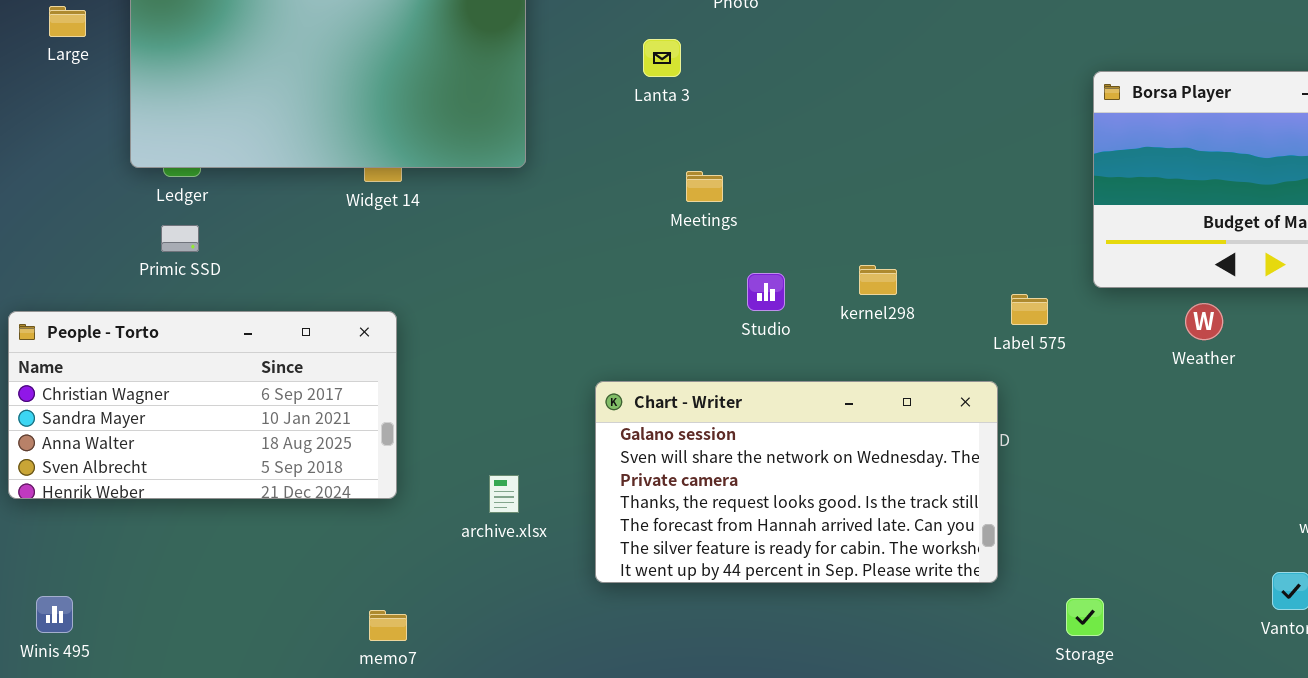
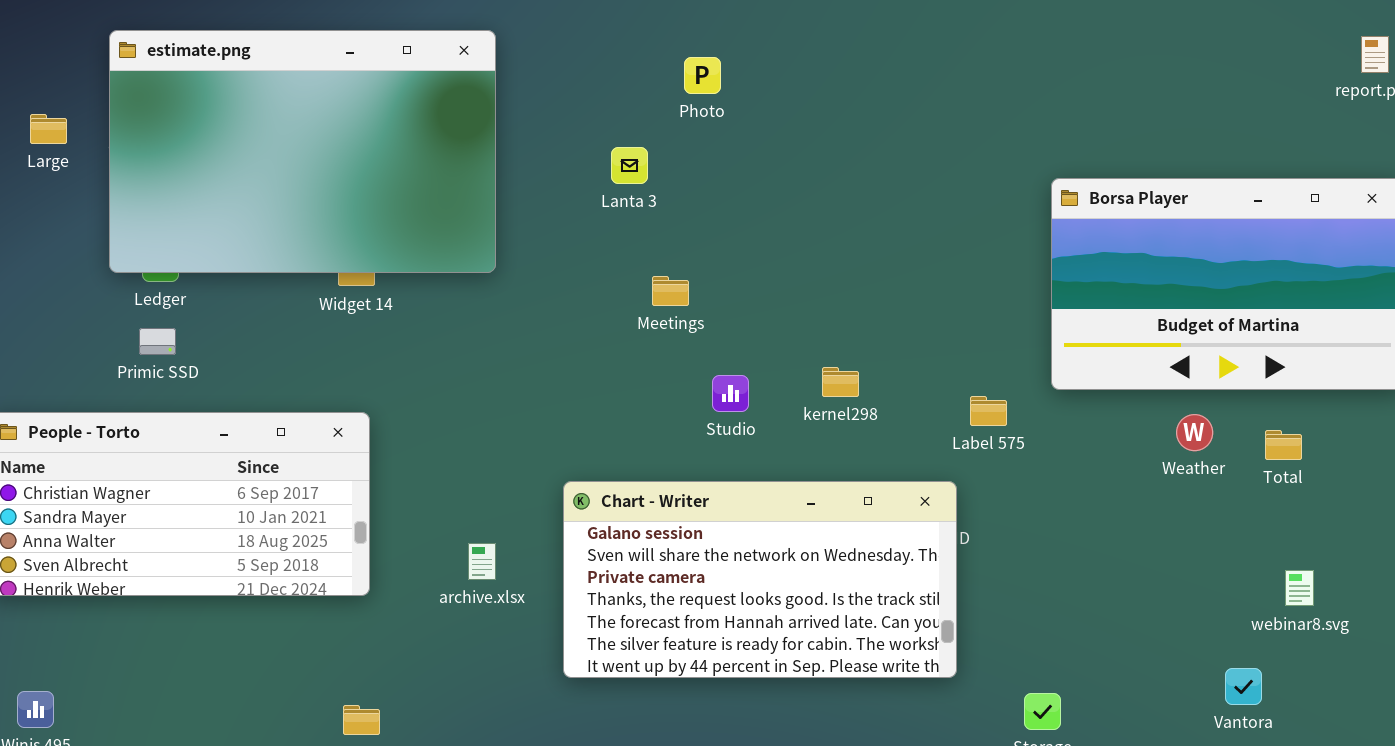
Weather: [1185,303,1223,340] -> [1176,414,1213,451], moved
archive.xlsx: [489,475,519,513] -> [468,543,496,580], moved

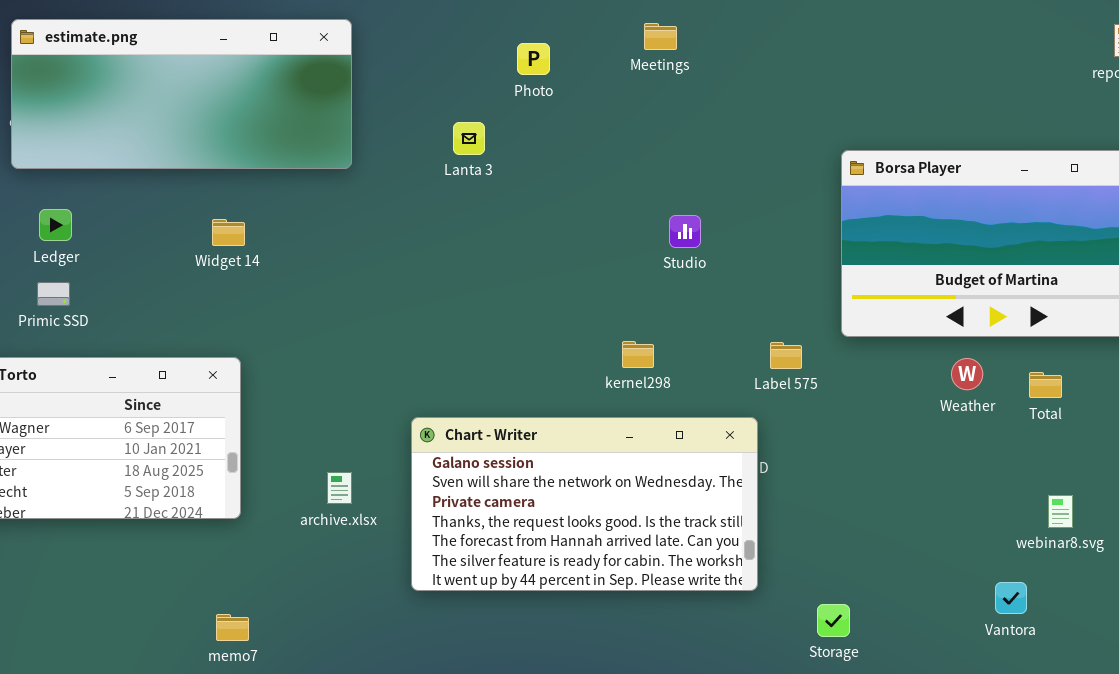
estimate.png: [109,30,496,273] -> [11,19,352,169], resized
Meetings: [652,276,689,306] -> [644,23,677,50], moved
kernel298: [822,367,859,397] -> [622,341,654,368], moved
Studio: [712,375,749,412] -> [669,215,701,248], moved

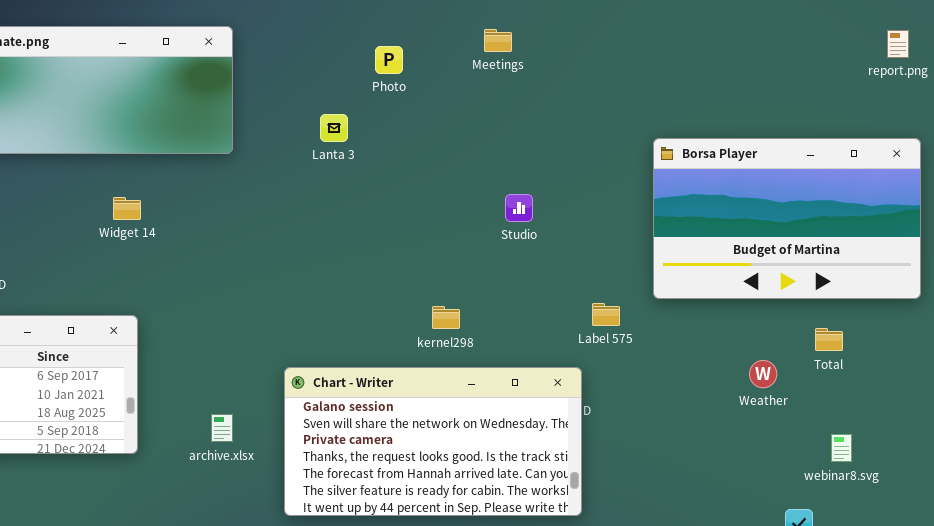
kernel298: [622,341,654,368] -> [432,306,460,329], moved
Weather: [951,358,983,390] -> [749,360,777,388], moved

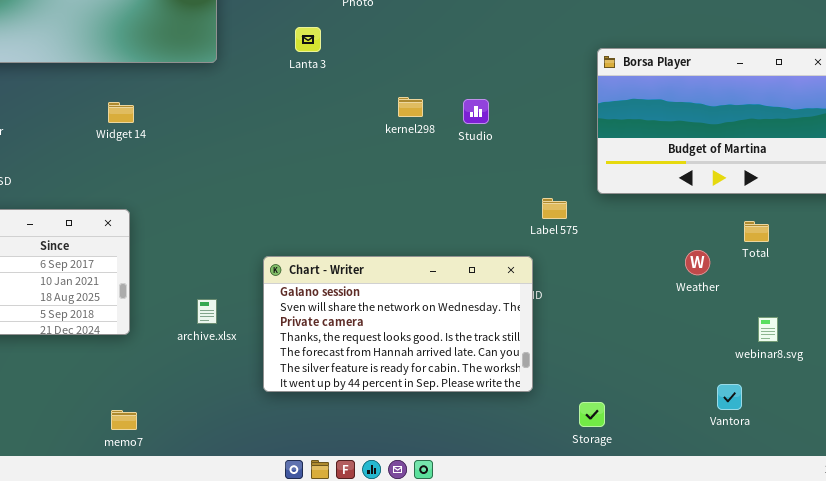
kernel298: [432,306,460,329] -> [398,97,423,117], moved

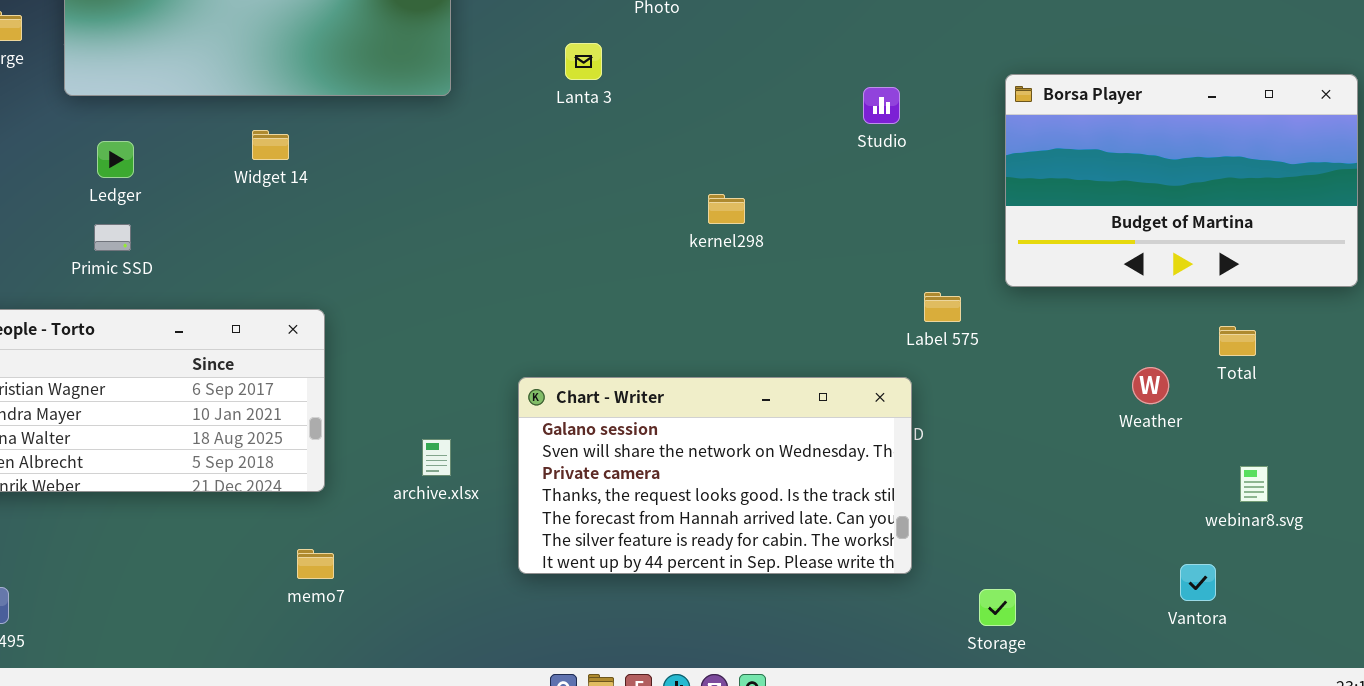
kernel298: [398,97,423,117] -> [708,194,745,224], moved
Studio: [463,99,489,124] -> [863,87,900,124], moved
Widget 14: [108,102,134,123] -> [252,130,289,160], moved
memo7: [111,410,137,430] -> [297,549,334,579], moved

